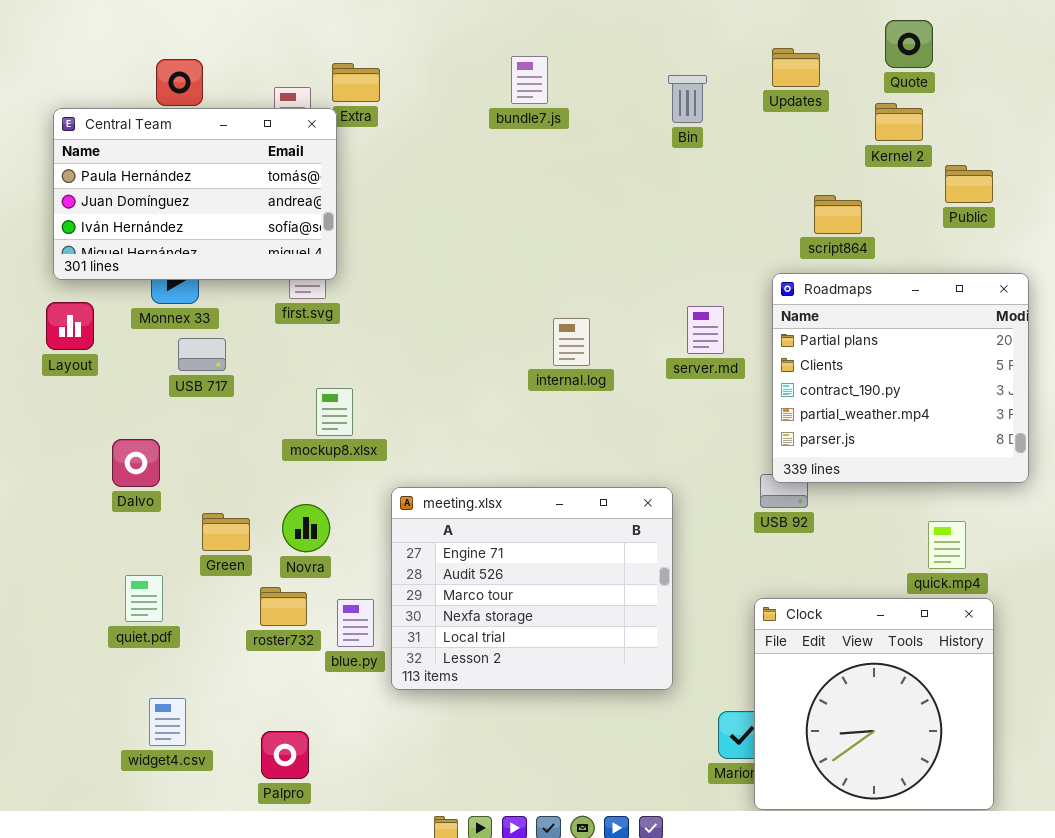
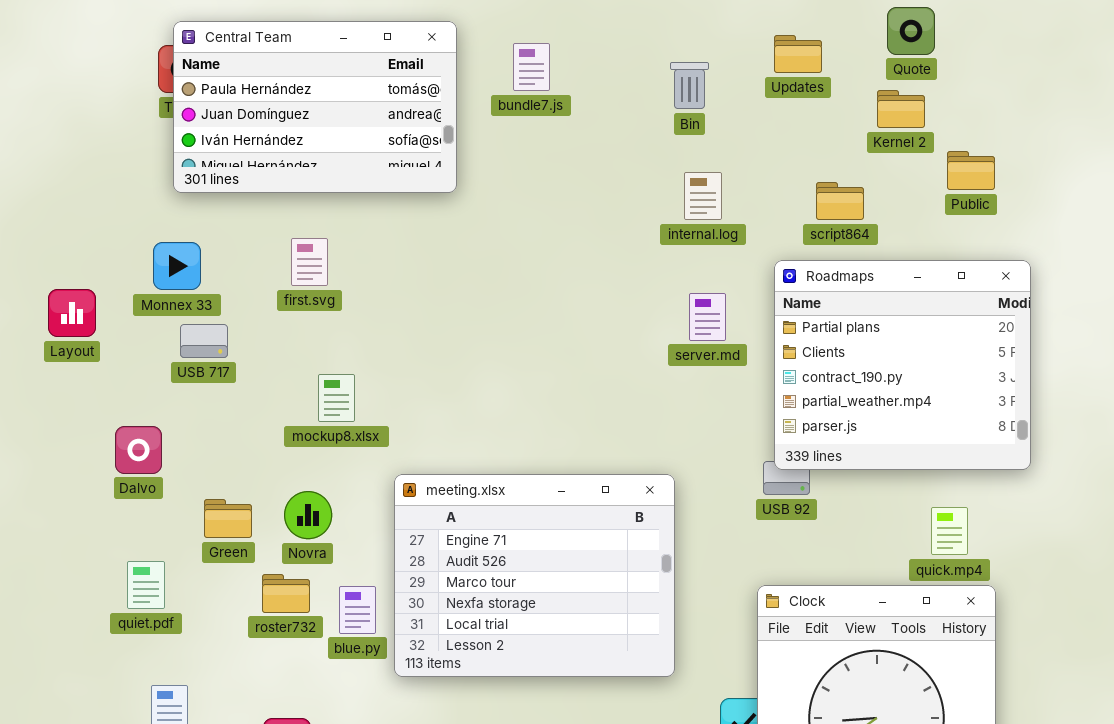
Central Team: [53,108,337,280] -> [173,21,457,193], moved
internal.log: [553,318,590,366] -> [684,172,722,220], moved

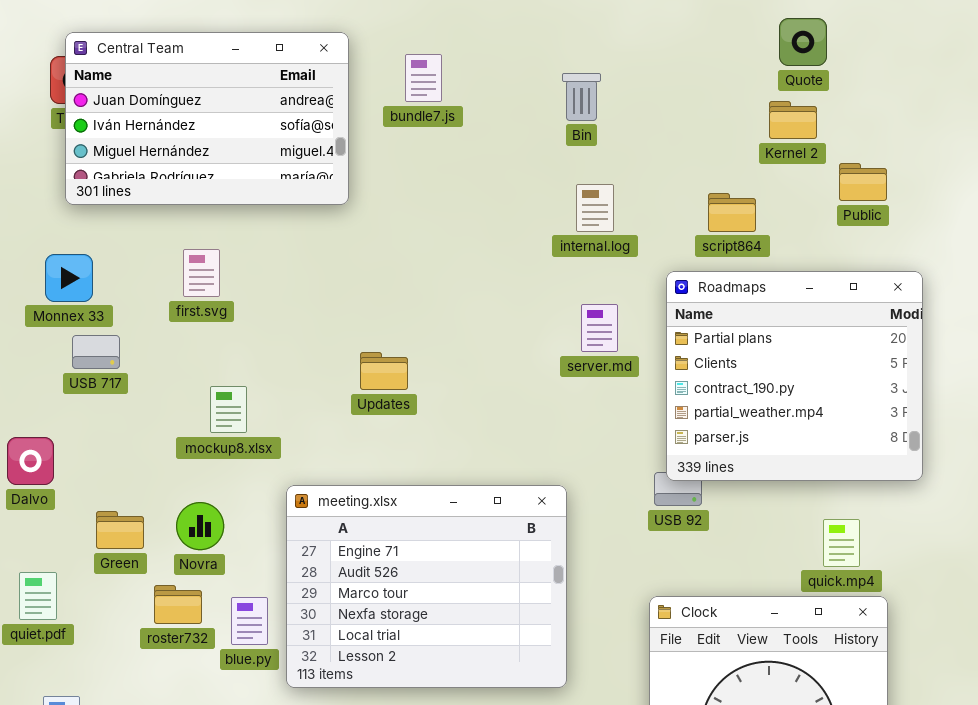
Central Team: [173,21,457,193] -> [65,32,349,205], scrolled down 1 row
Updates: [774,35,822,73] -> [360,352,408,390], moved

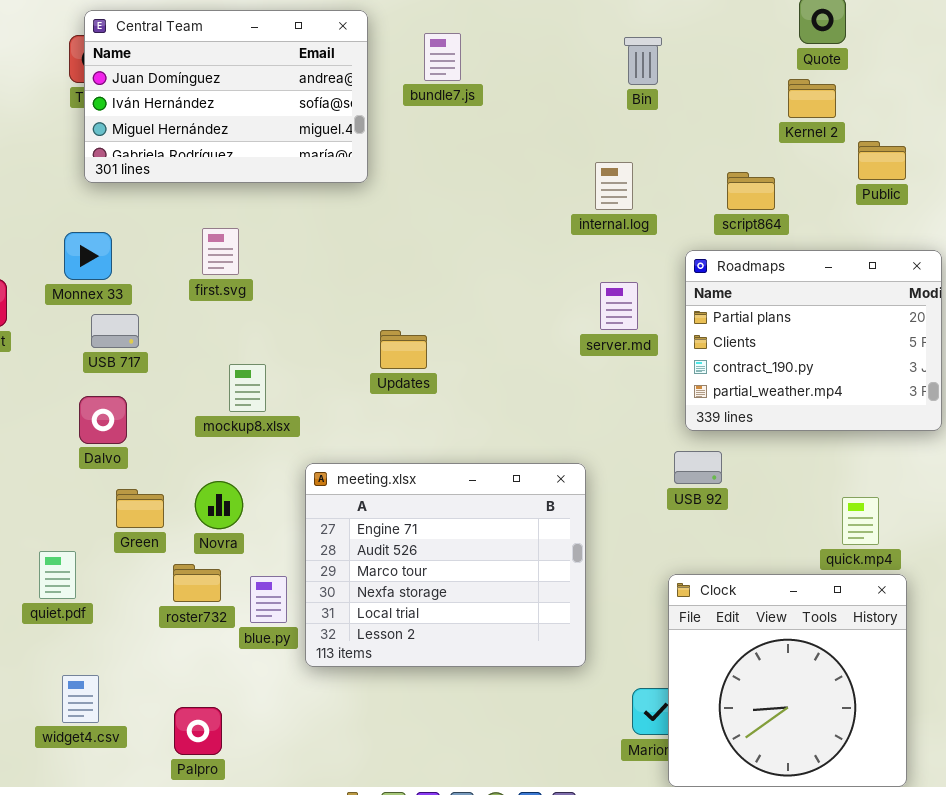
Bin: [562,73,601,121] -> [624,37,662,85], moved
Roadmaps: [666,271,923,481] -> [685,250,942,431], resized
Dalvo: [7,437,54,485] -> [79,396,127,444], moved

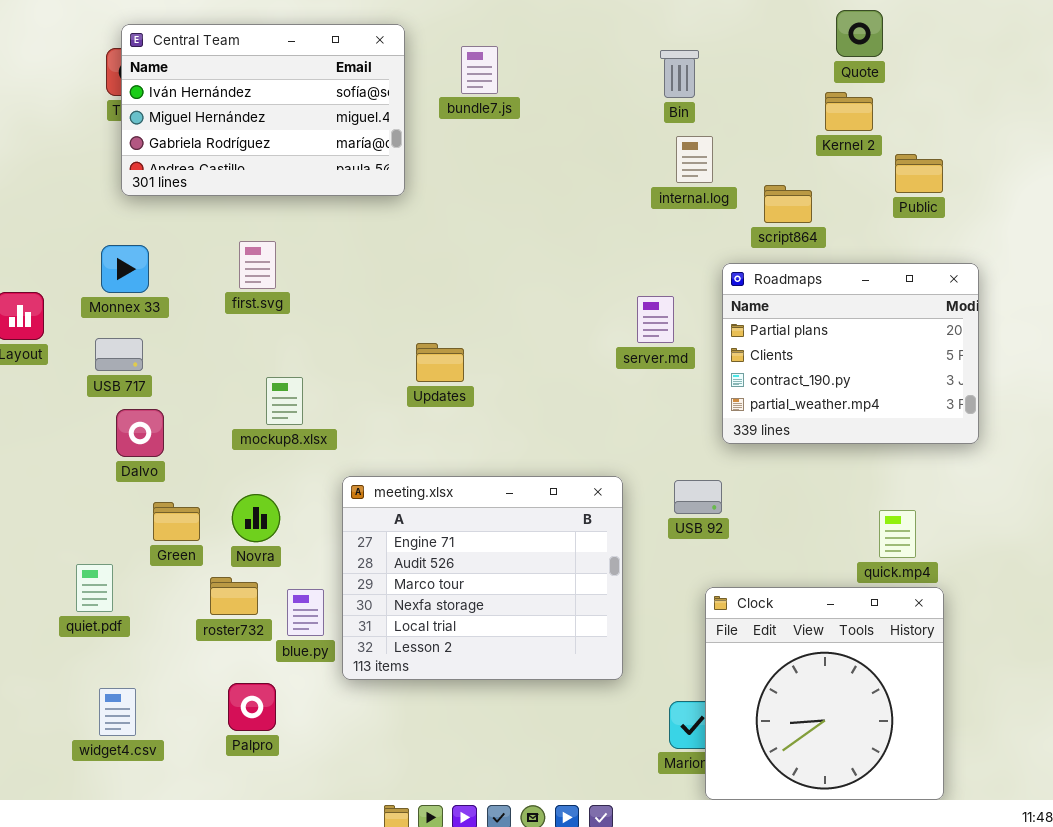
Central Team: [84,10,368,183] -> [121,24,405,196], scrolled down 1 row
internal.log: [595,162,633,210] -> [676,136,713,183], moved
USB 717: [91,314,139,348] -> [95,338,143,371], moved
USB 92: [674,451,722,484] -> [674,480,722,514], moved
Palpro: [174,707,222,755] -> [228,683,276,731], moved

